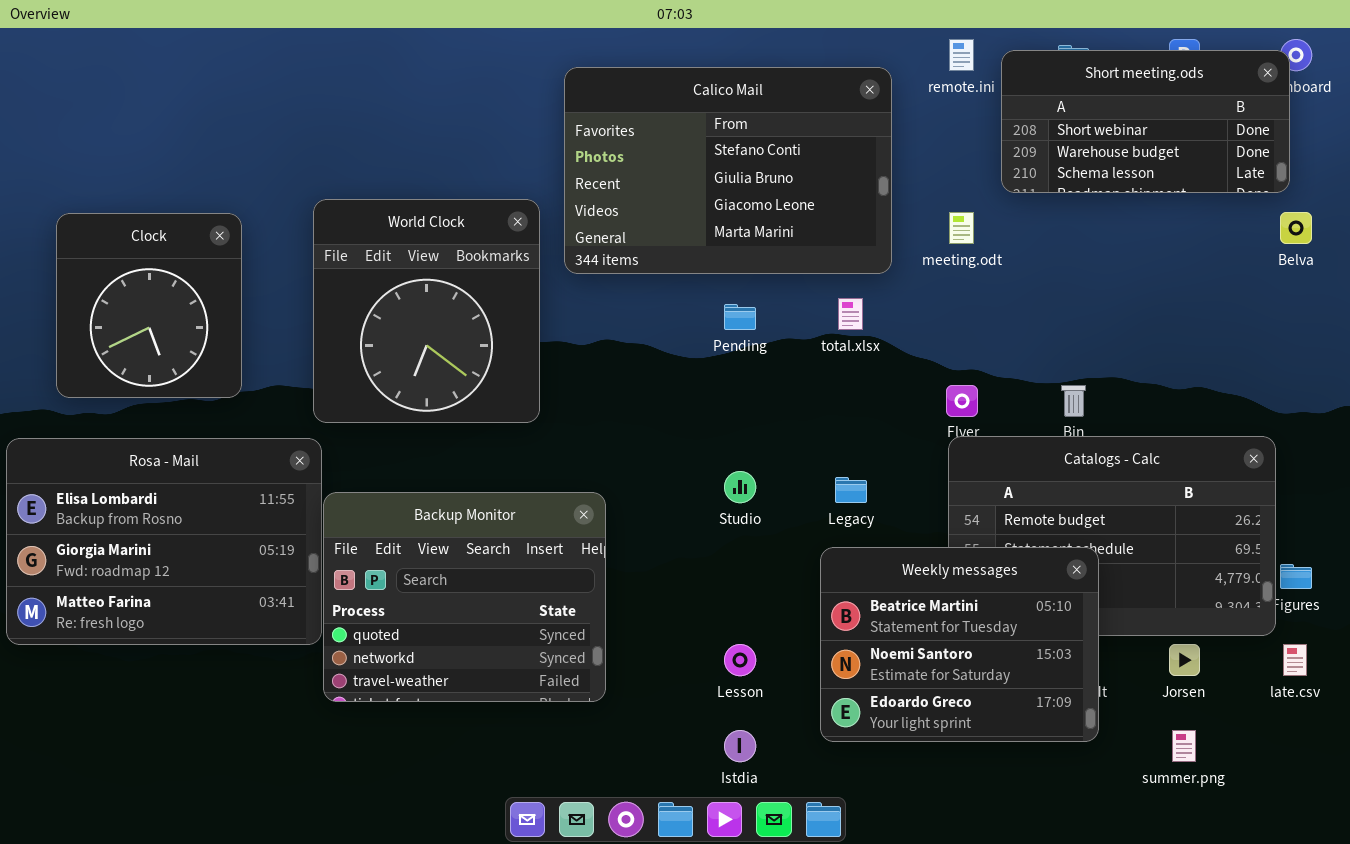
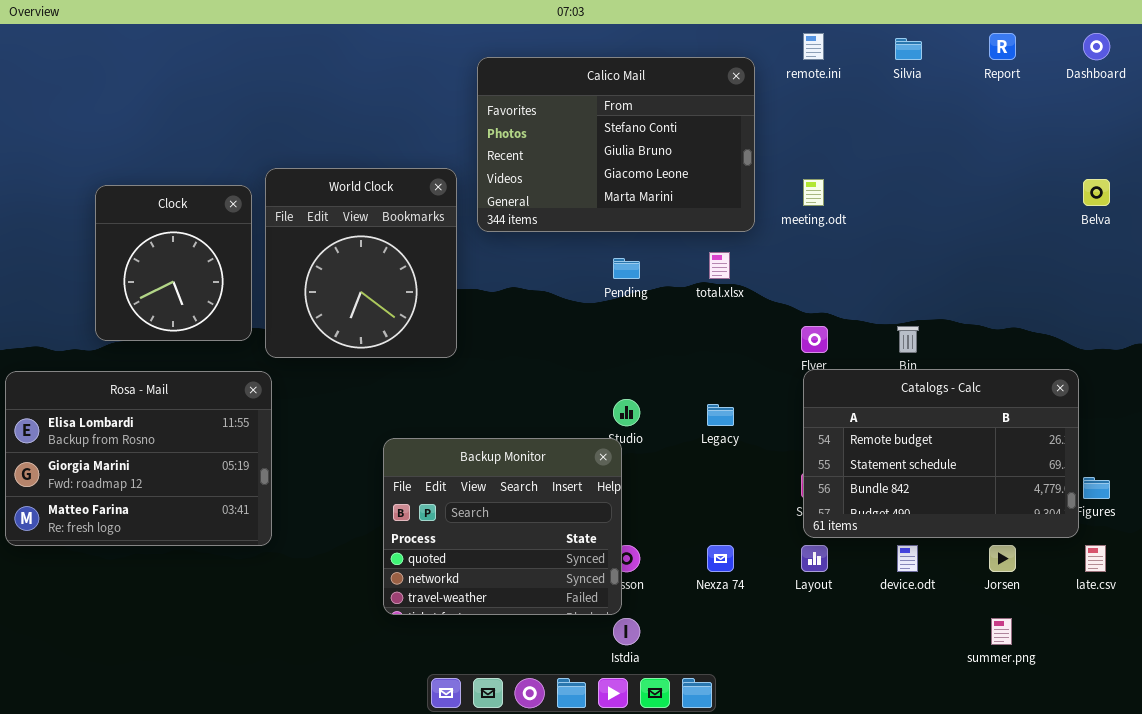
Short meeting.ods: [1001,50,1290,193] -> none, closed
Clock: [56,213,242,398] -> [95,185,252,341], moved
Backup Monitor: [323,492,606,702] -> [383,438,622,615], moved
Weekly messages: [820,547,1099,742] -> none, closed

